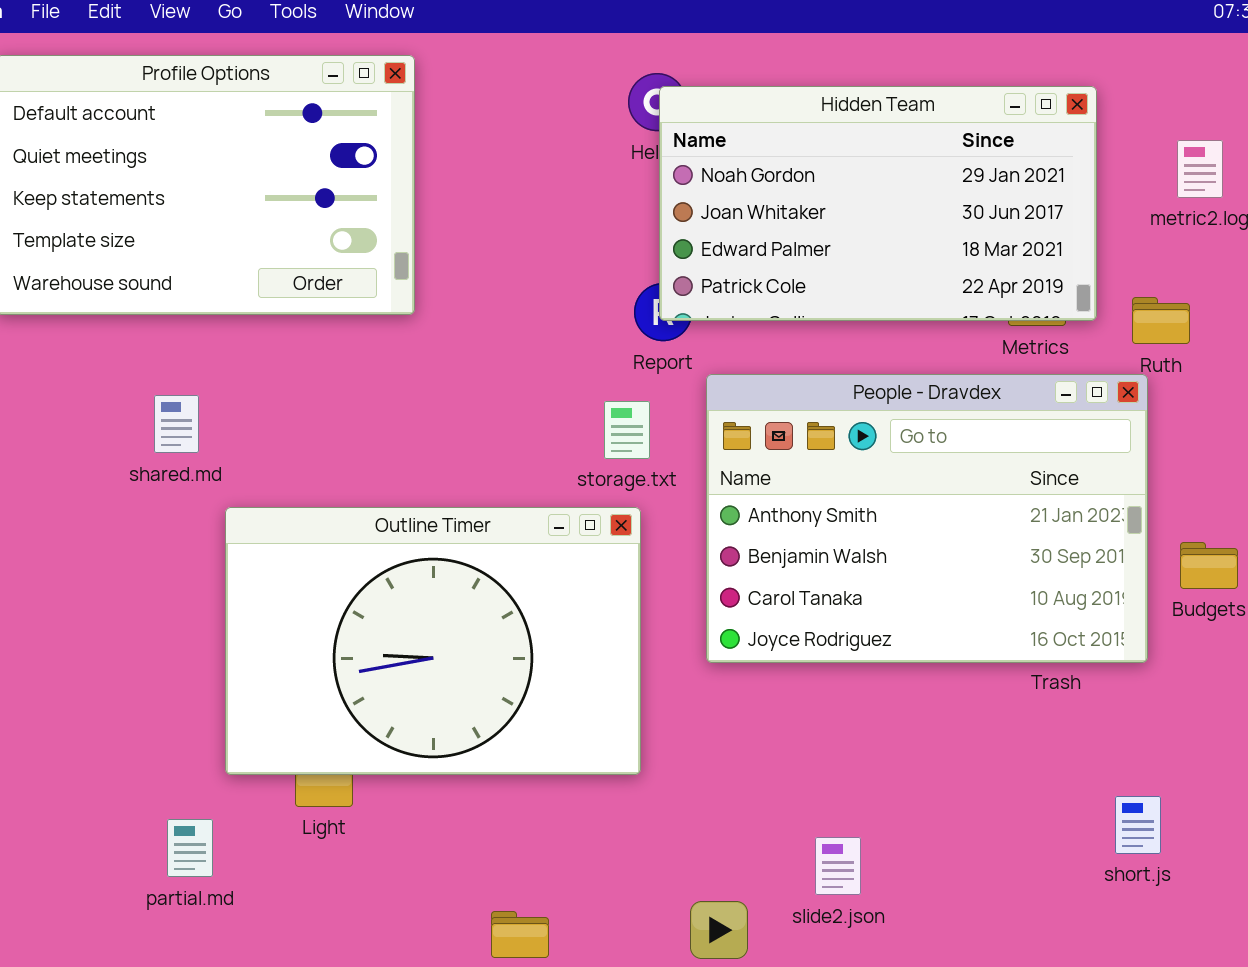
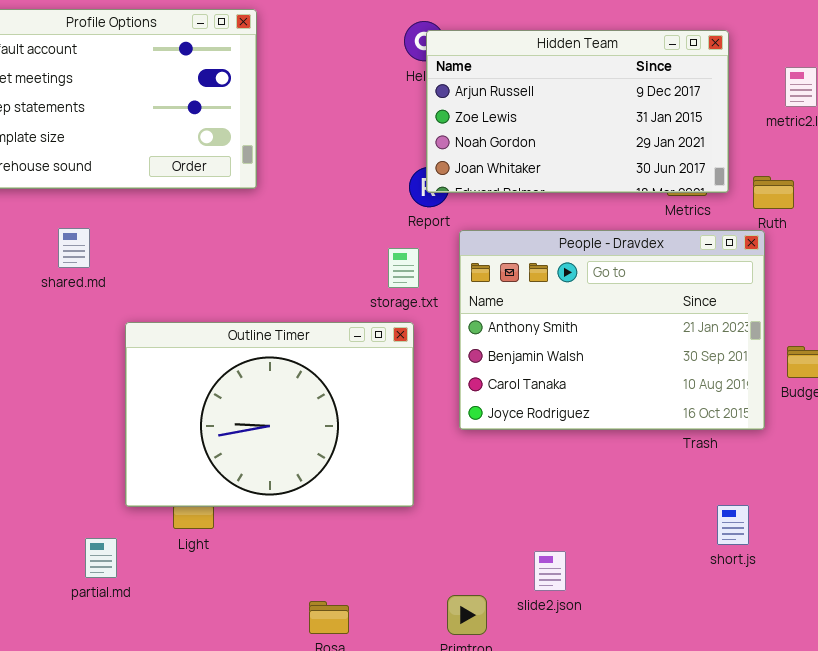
Hidden Team: [659,86,1097,321] -> [426,30,729,193], scrolled up 2 rows
shared.md: [154,395,199,453] -> [58,228,90,268], moved
short.js: [1115,796,1161,854] -> [717,505,749,545], moved

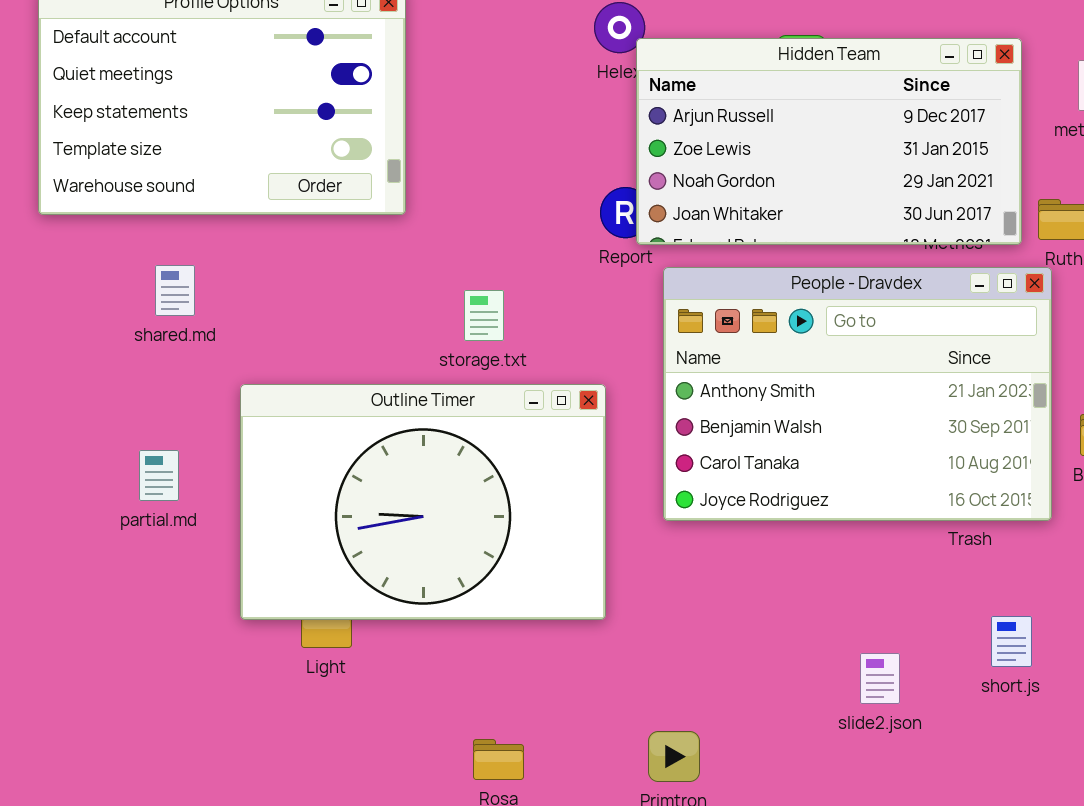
Hidden Team: [426,30,729,193] -> [636,38,1022,245], moved
storage.txt: [388,248,419,288] -> [464,290,504,341], moved
partial.md: [85,538,117,578] -> [139,450,179,501], moved
slide2.json: [534,551,566,591] -> [860,653,900,704], moved

